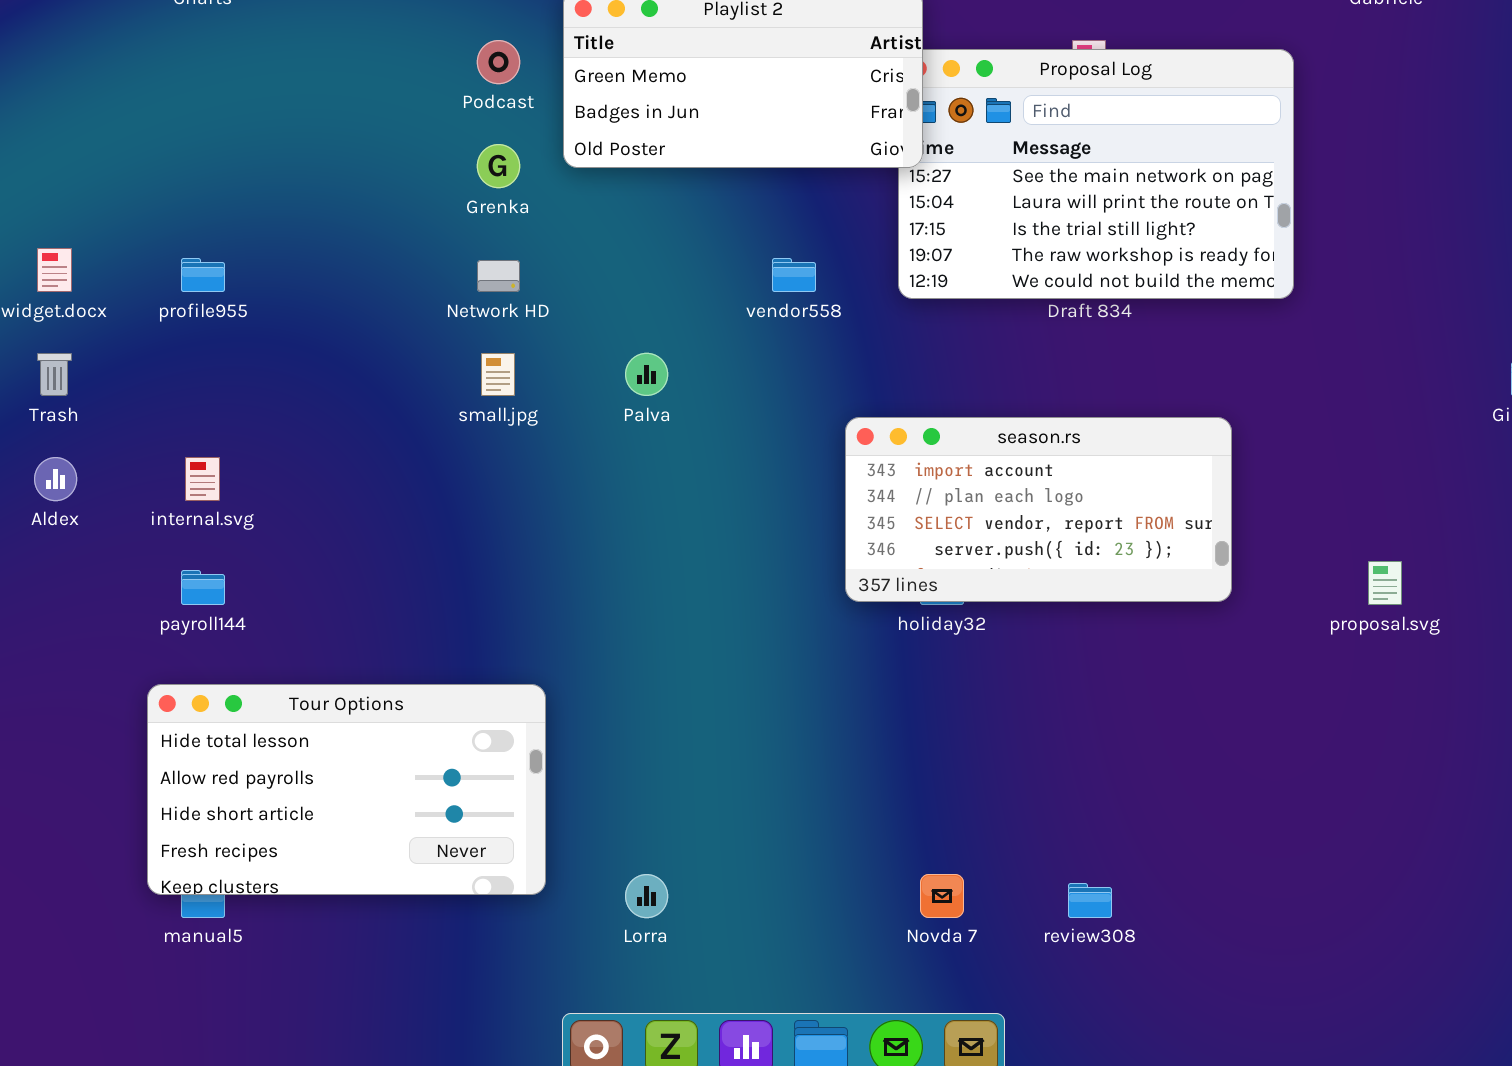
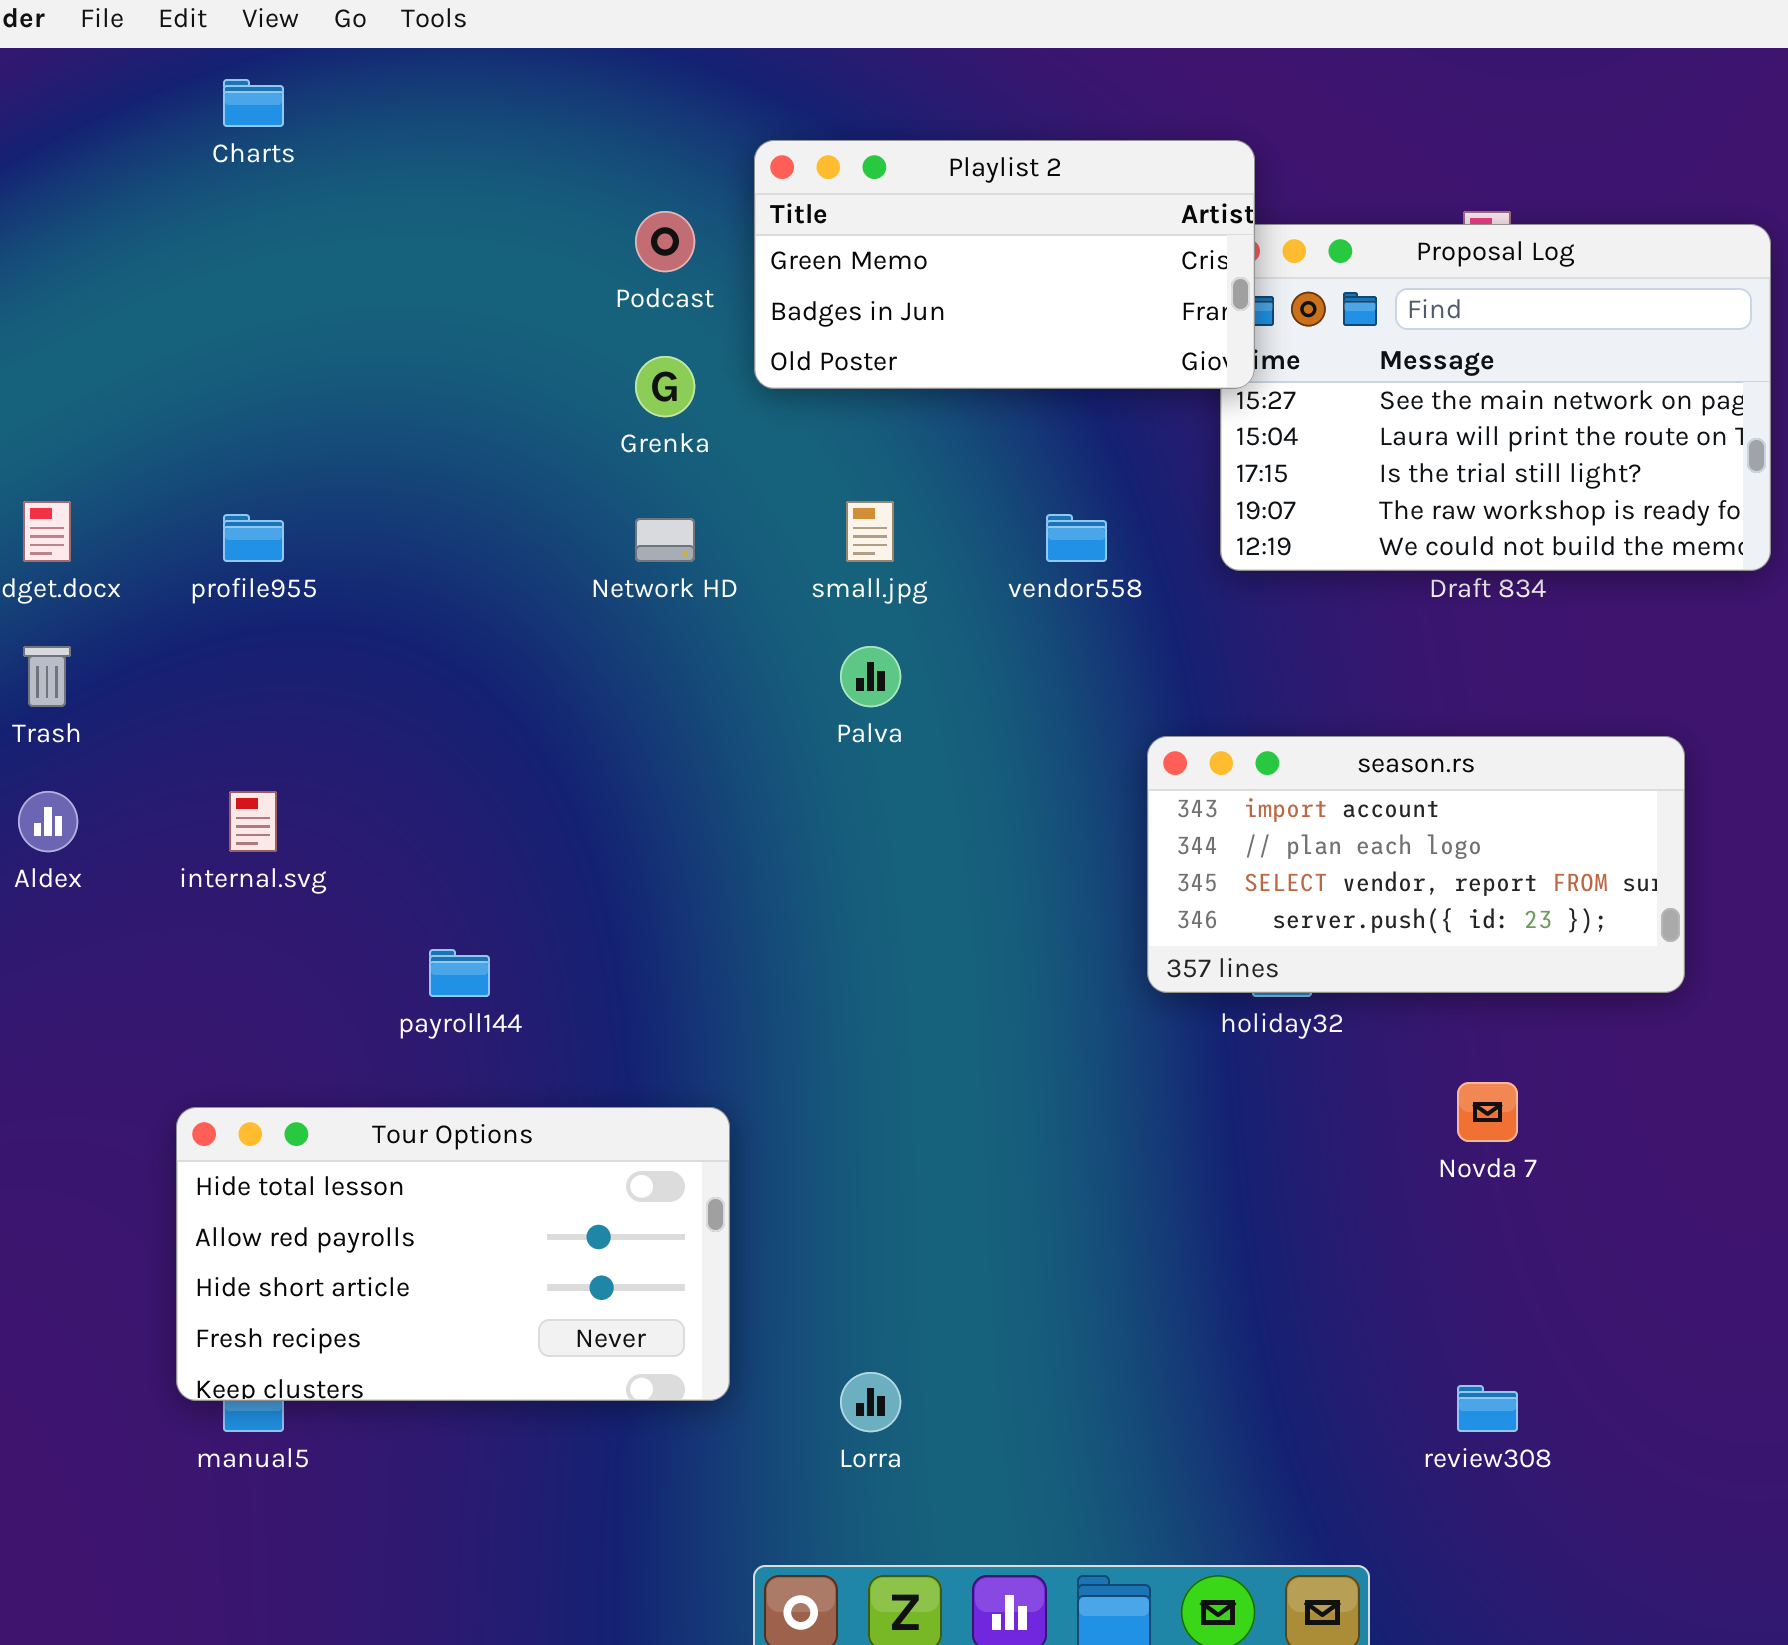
small.jpg: [481,353,515,396] -> [846,501,894,562], moved
payroll144: [181,570,225,605] -> [429,949,490,997], moved
Novda 7: [920,874,964,918] -> [1457,1082,1518,1142], moved

